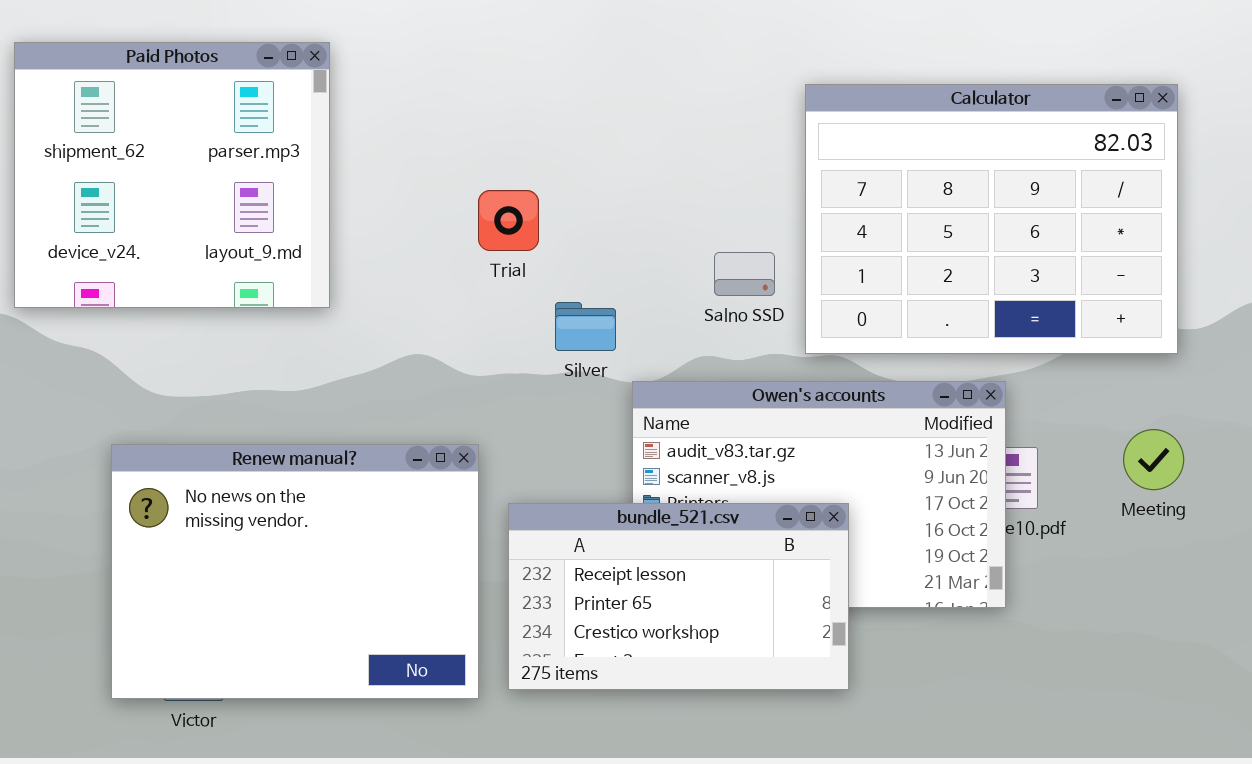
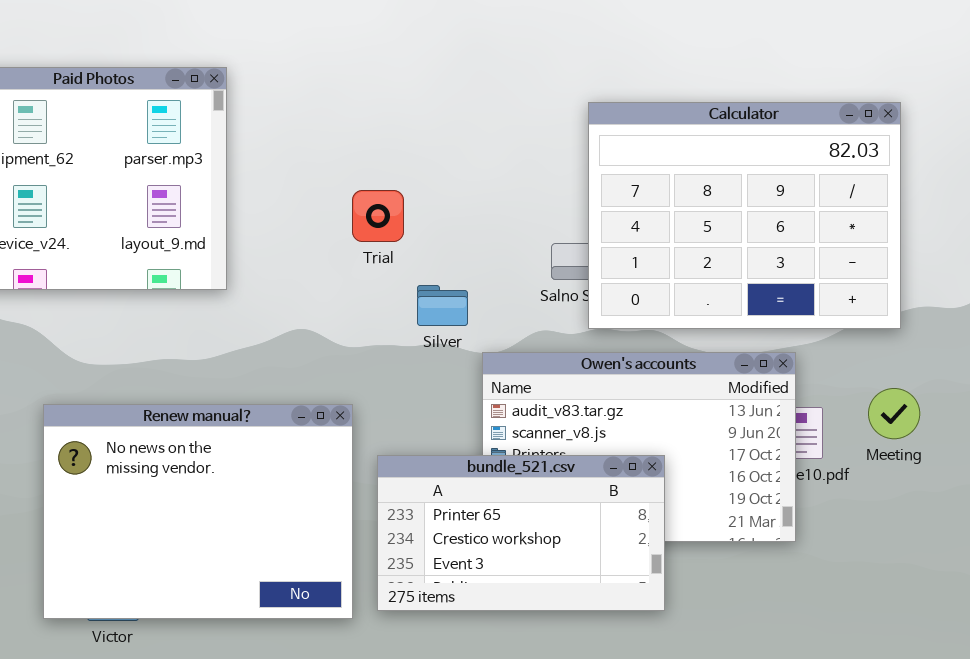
Calculator: [805,84,1178,354] -> [588,102,901,329], moved
Meeting: [1123,429,1184,490] -> [868,388,920,439], moved
bundle_521.csv: [508,503,849,690] -> [377,455,665,611], scrolled down 1 row

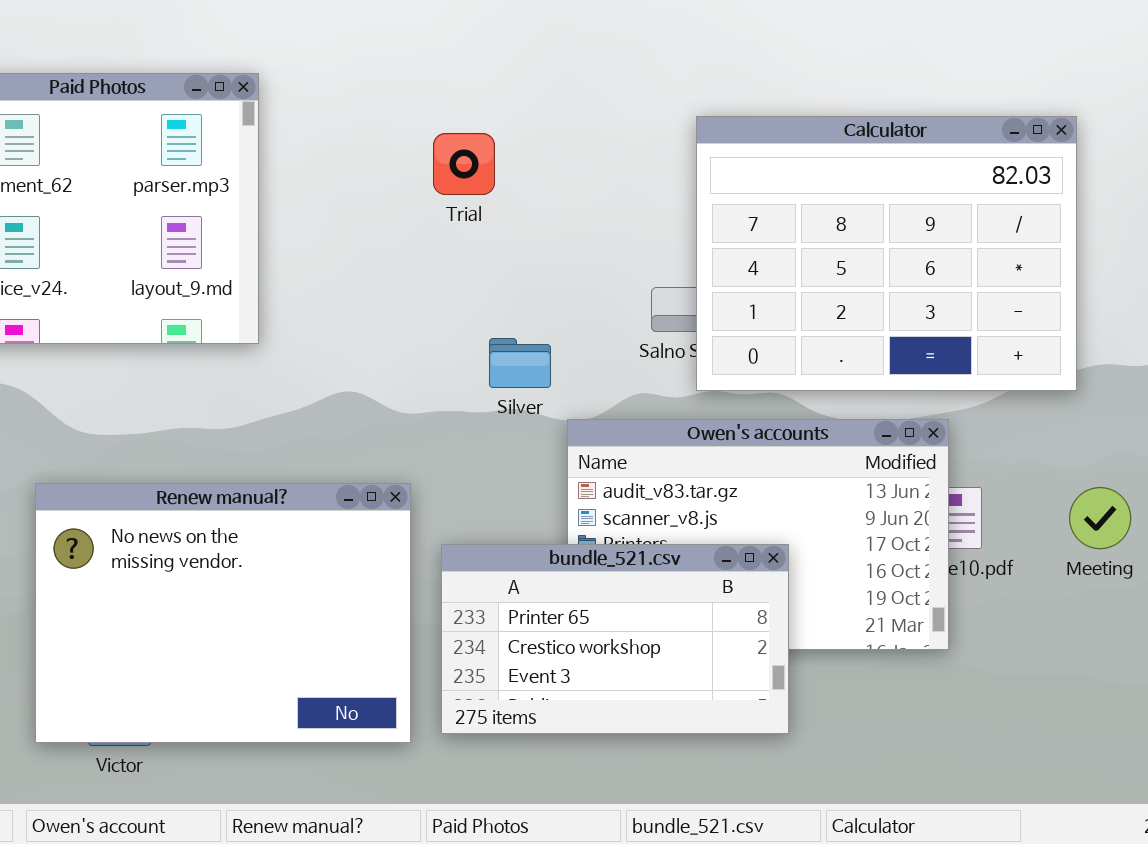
Trial: [352,190,404,242] -> [433,133,495,195], moved
Meeting: [868,388,920,439] -> [1069,487,1131,549], moved

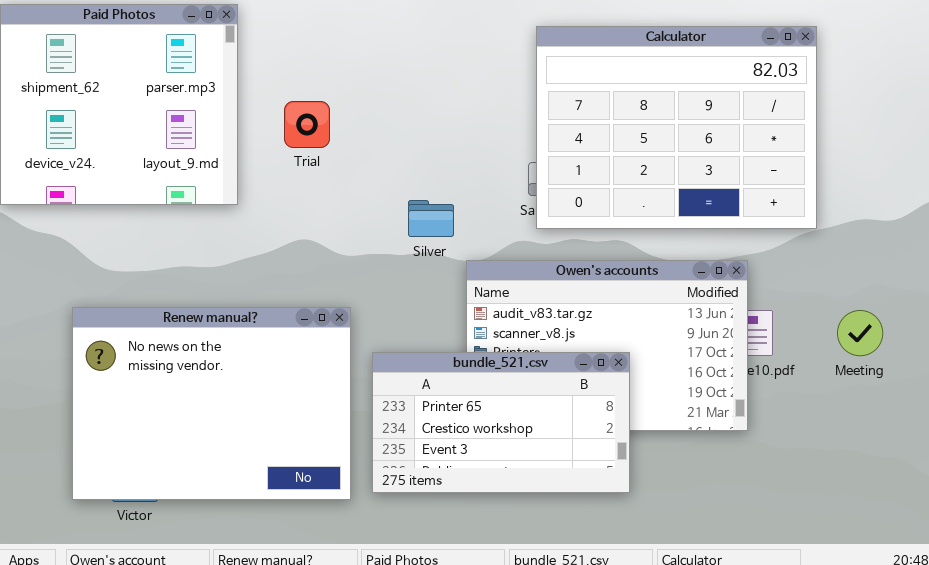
Calculator: [696,116,1077,391] -> [536,26,817,229], moved
Trial: [433,133,495,195] -> [284,101,330,148], moved

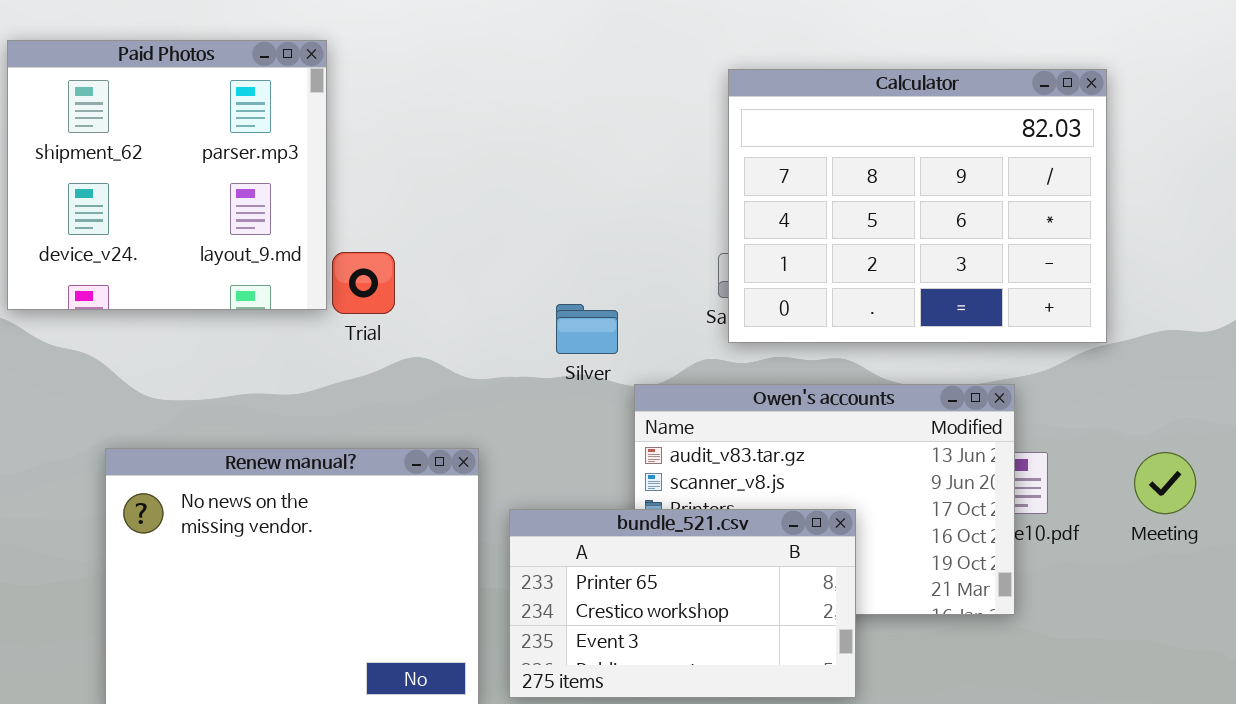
Trial: [284,101,330,148] -> [332,252,395,314], moved

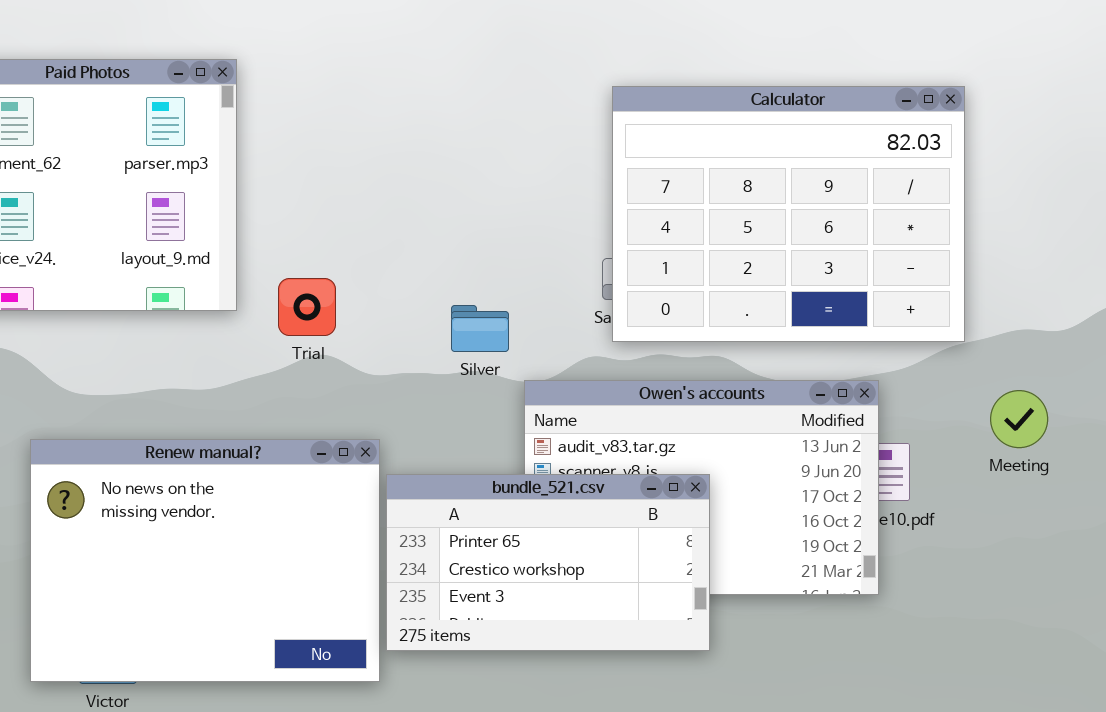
Trial: [332,252,395,314] -> [278,278,336,336], moved
Meeting: [1134,452,1196,514] -> [990,390,1048,448], moved
bundle_521.csv: [509,509,856,698] -> [386,474,710,651], moved

